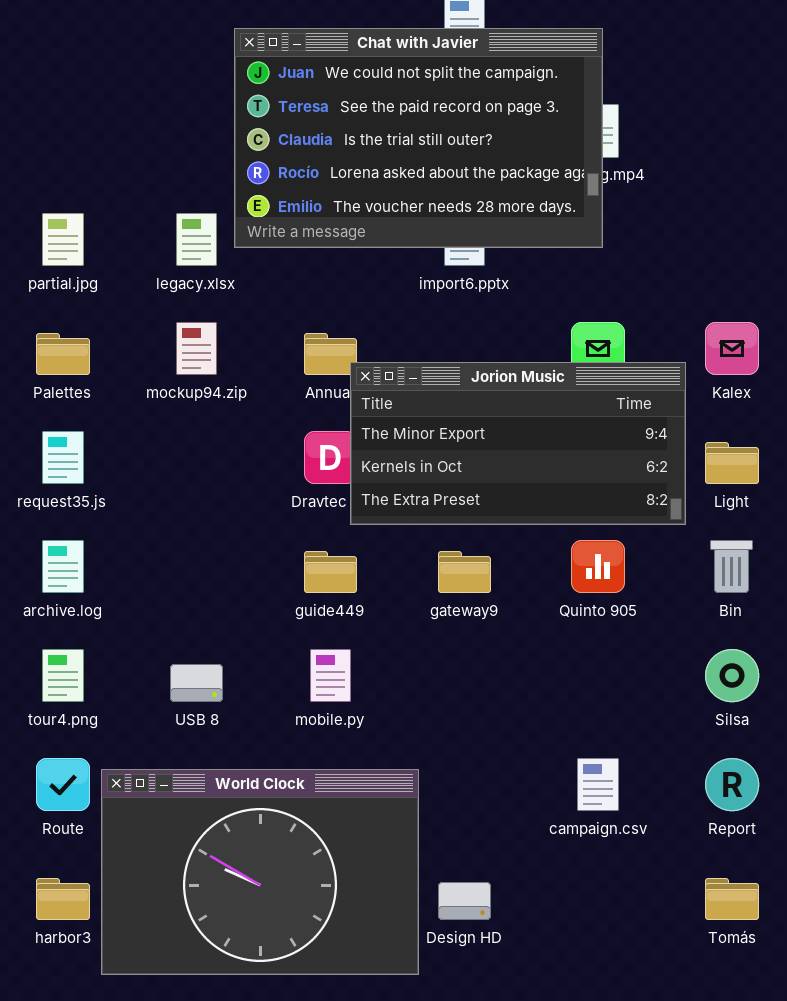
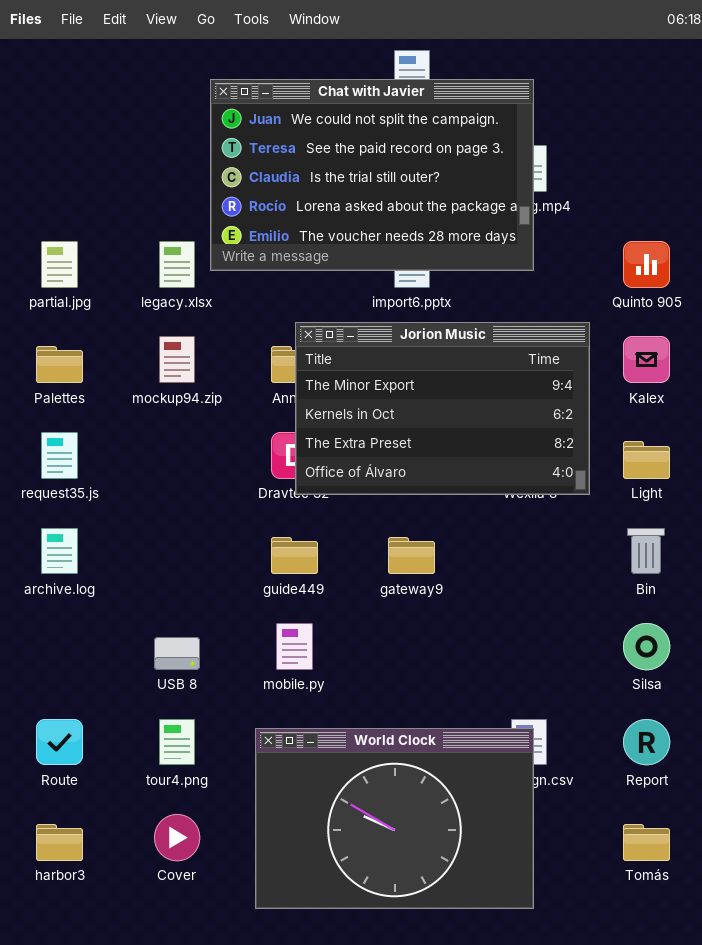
Jorion Music: [350,362,686,525] -> [295,322,590,495], moved, resized
Quinto 905: [571,540,625,593] -> [623,241,670,288], moved
tour4.png: [42,649,84,702] -> [159,719,195,765], moved
World Clock: [101,769,419,975] -> [255,728,534,909], moved

